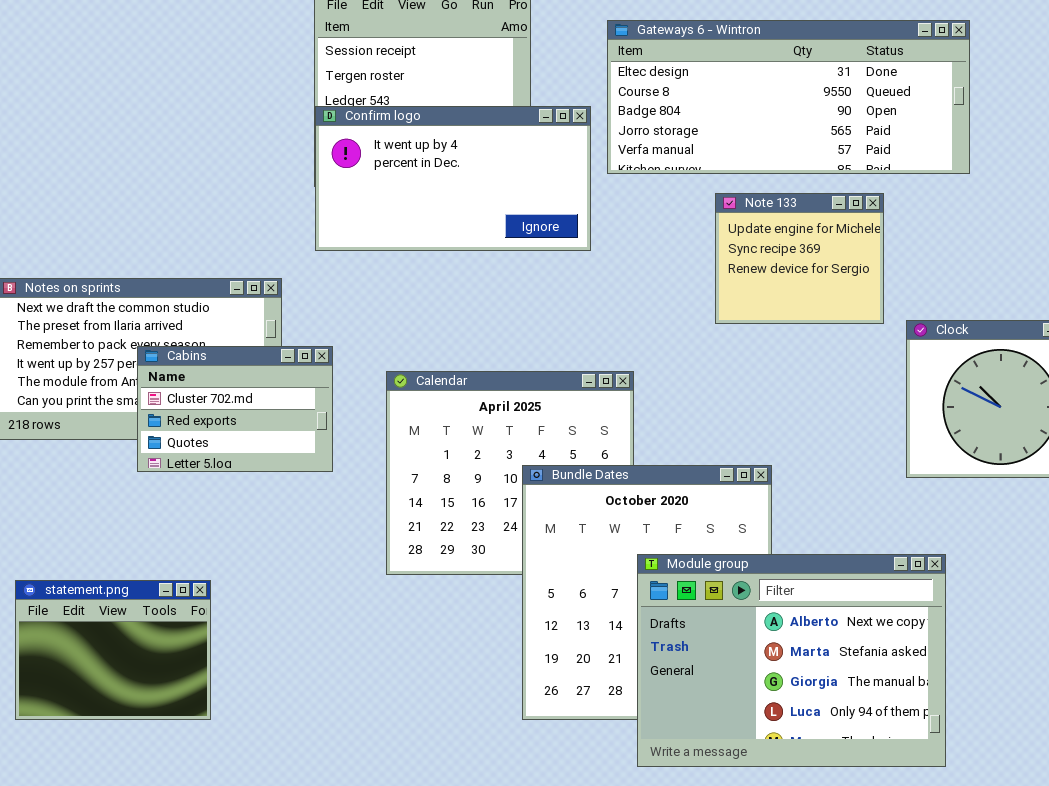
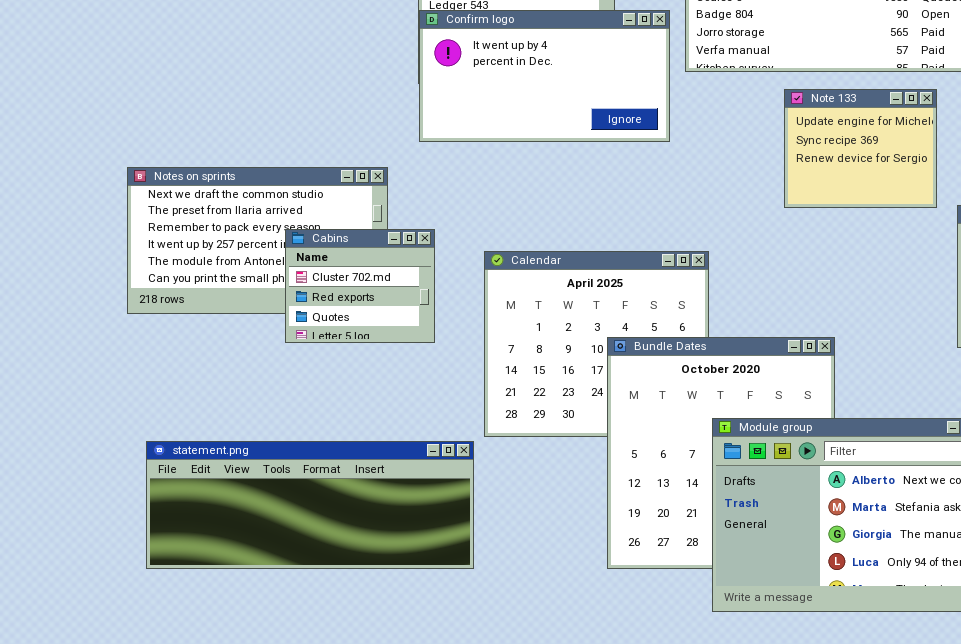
Cabins: [137,346,333,472] -> [285,229,435,343], resized
statement.png: [15,580,211,720] -> [146,441,474,569], resized

